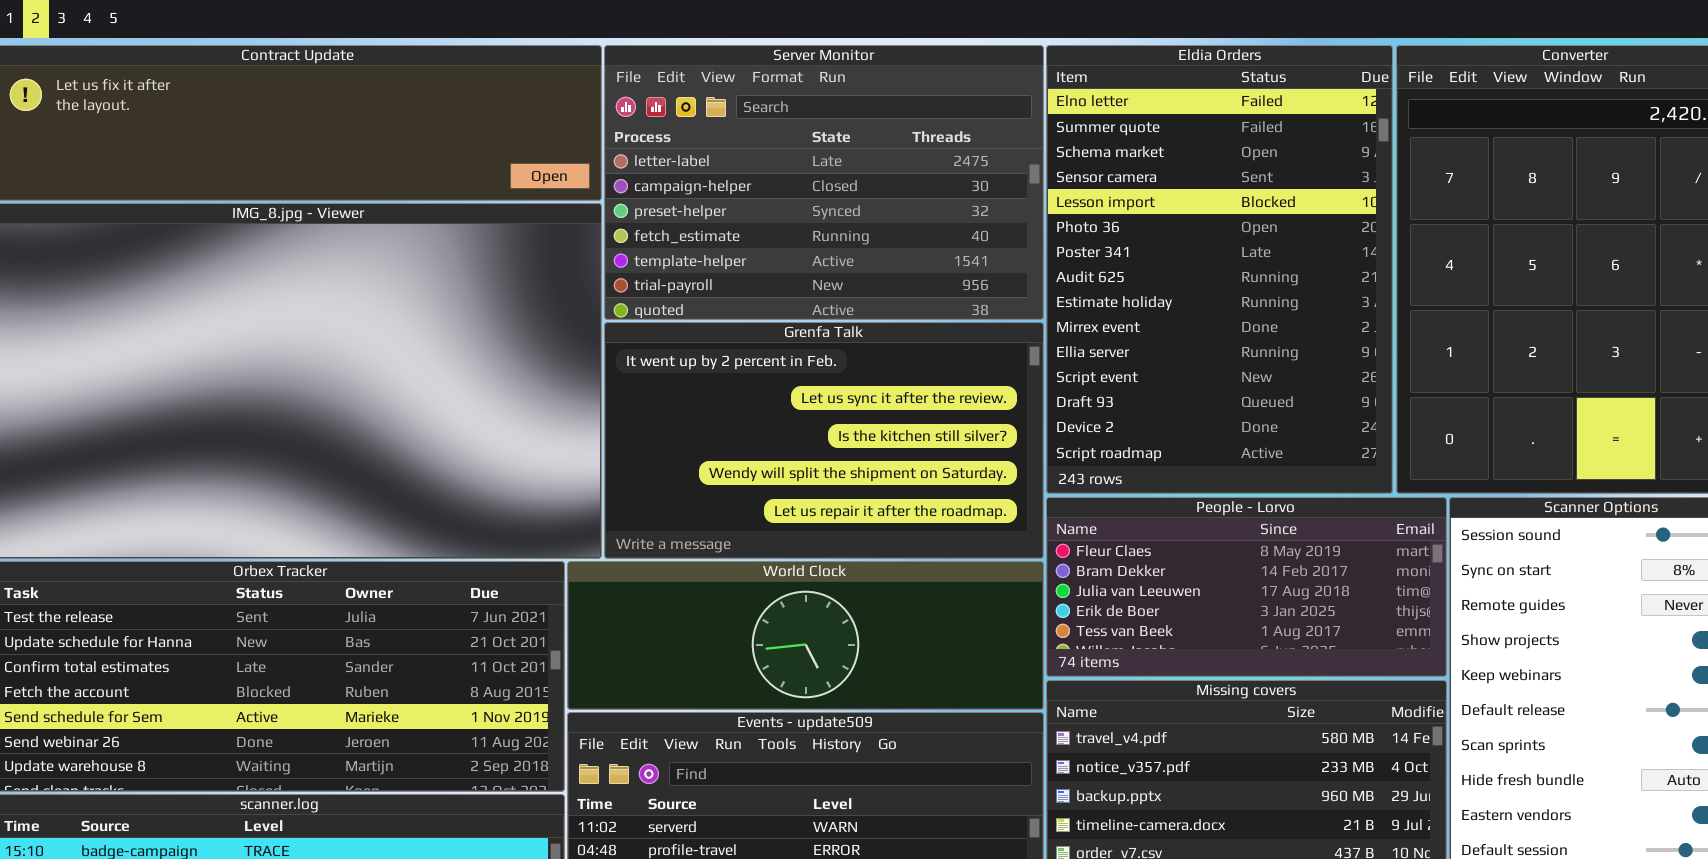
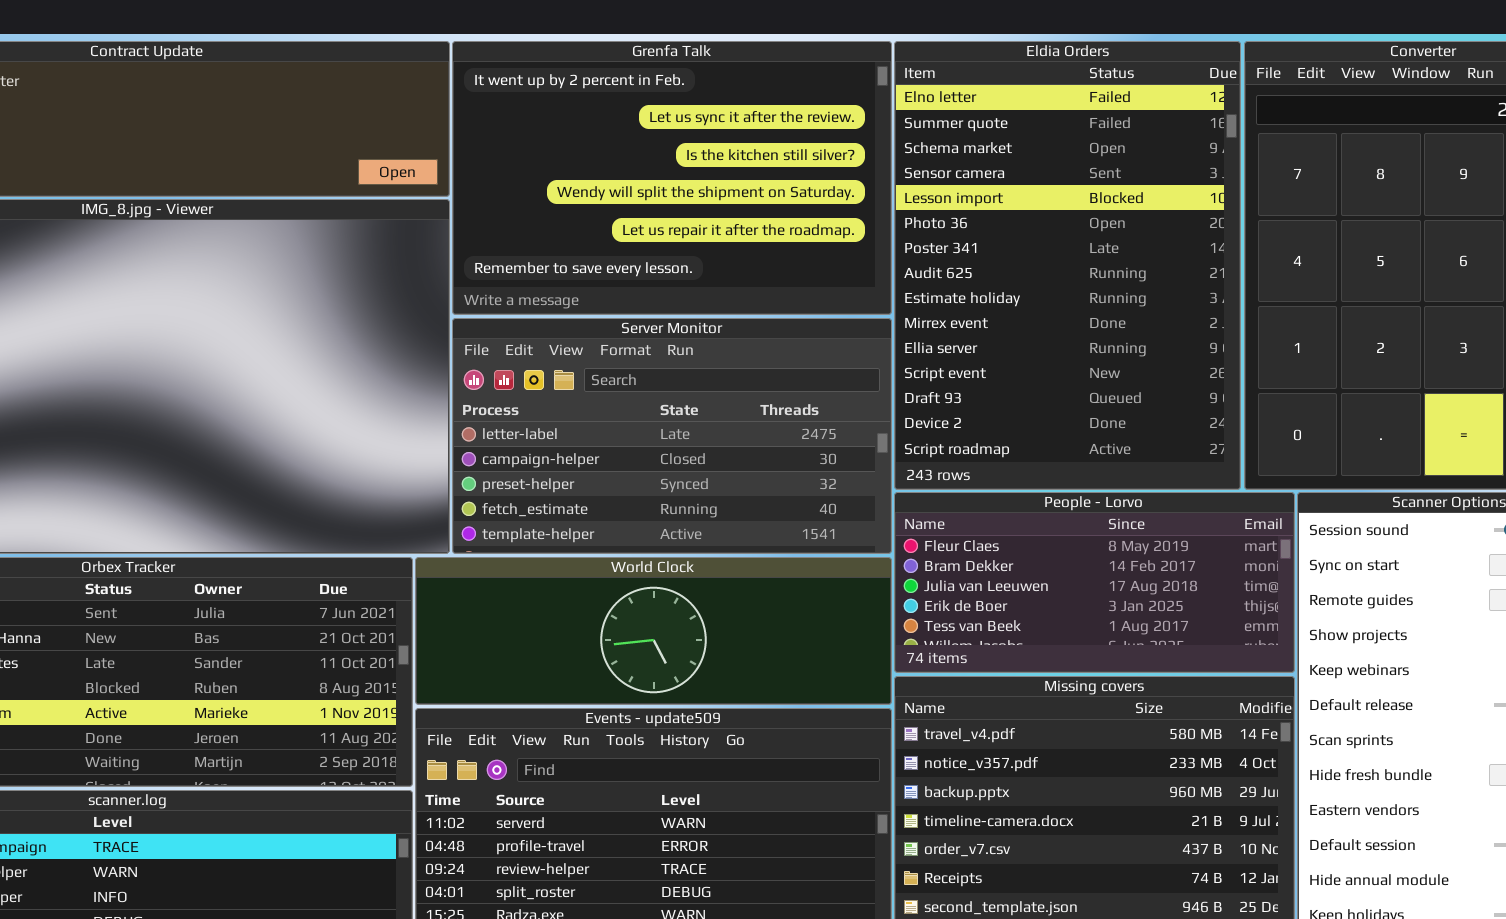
Server Monitor: [604,45,1044,320] -> [452,318,892,554], moved, resized
Grenfa Talk: [604,322,1044,559] -> [452,41,892,315], moved, resized

